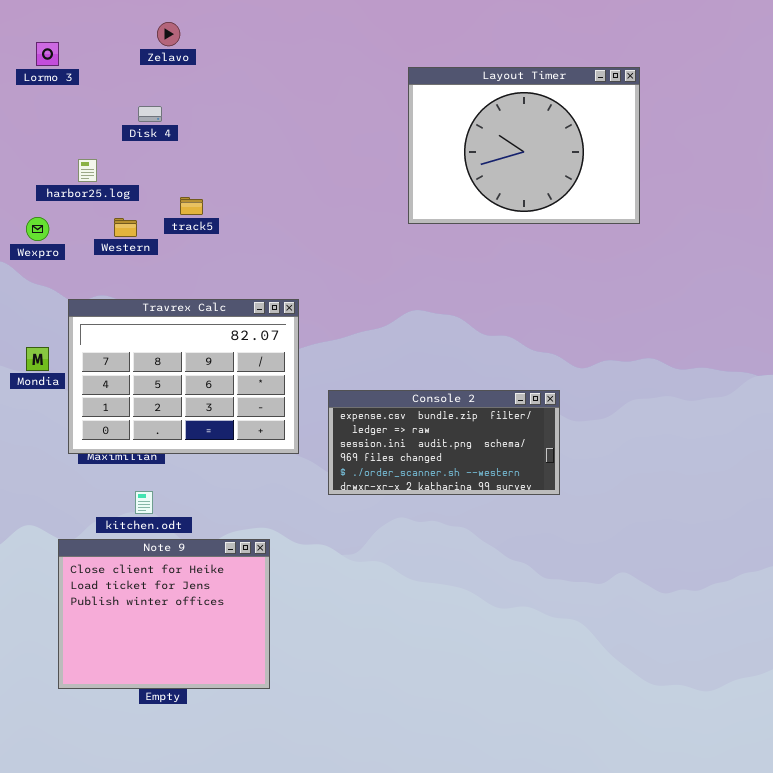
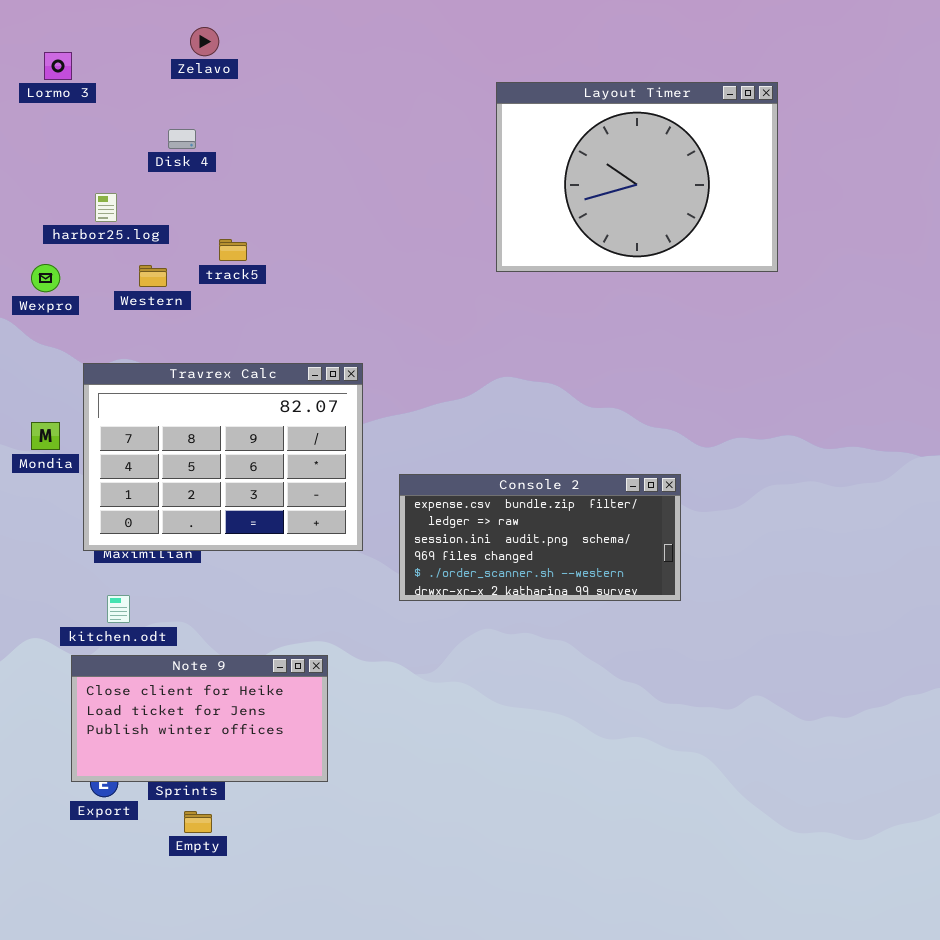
kitchen.odt: [135,491,153,514] -> [107,595,130,623], moved
Note 9: [58,539,270,689] -> [71,655,328,782], resized

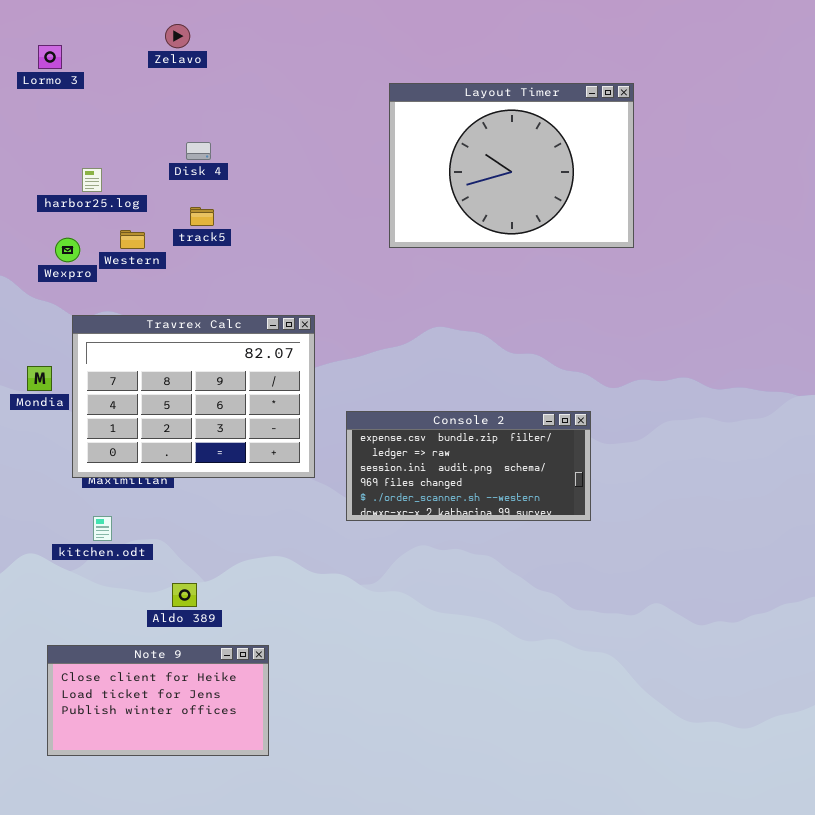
Layout Timer: [496,82,778,272] -> [389,83,634,248], moved
Disk 4: [168,129,196,149] -> [186,142,211,160], moved
Wexpro: [31,264,60,292] -> [55,238,80,262], moved
Note 9: [71,655,328,782] -> [47,645,269,756], moved

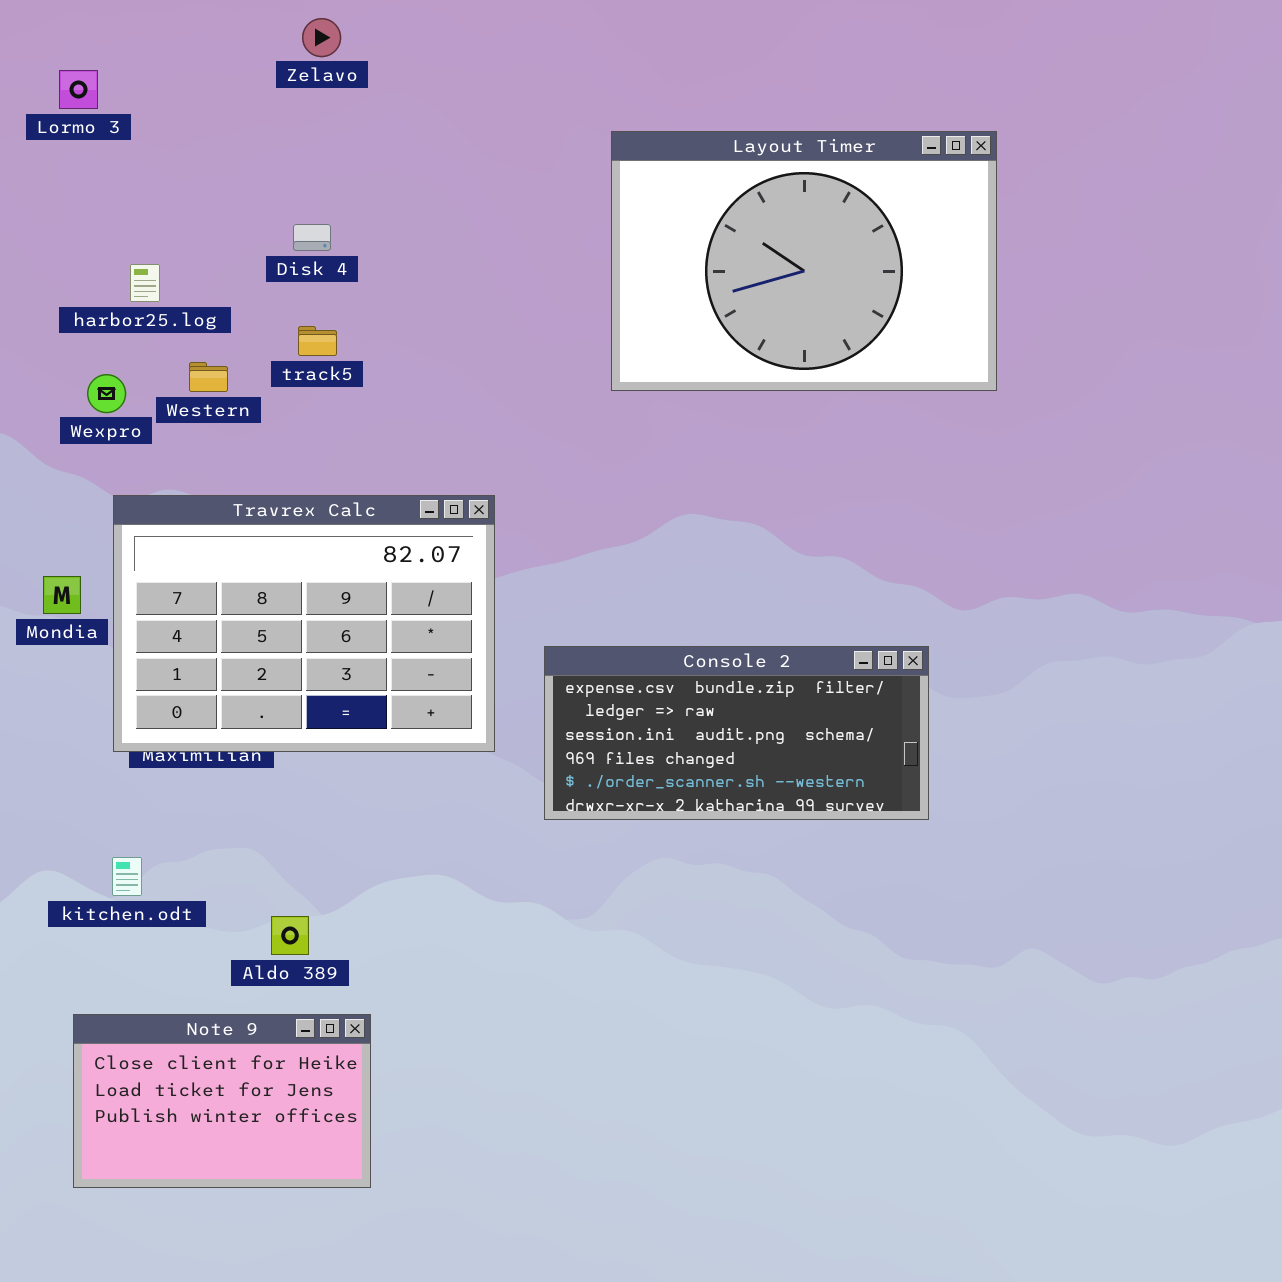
Zelavo: [165,24,190,48] -> [302,18,341,57], moved
kitchen.odt: [93,516,112,541] -> [112,857,142,896], moved
Note 9: [47,645,269,756] -> [73,1014,371,1188], resized

